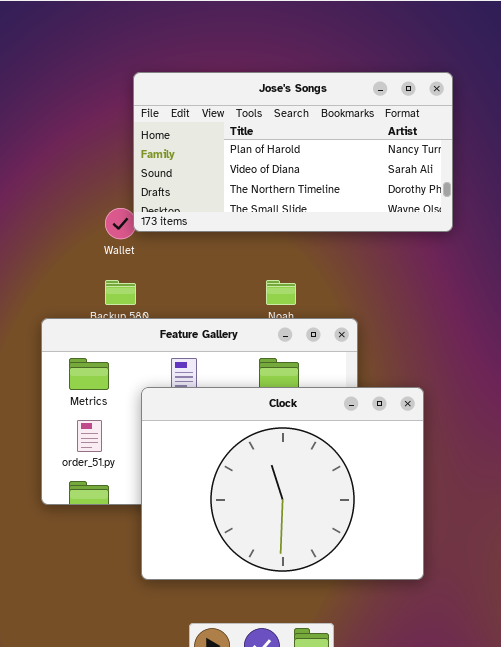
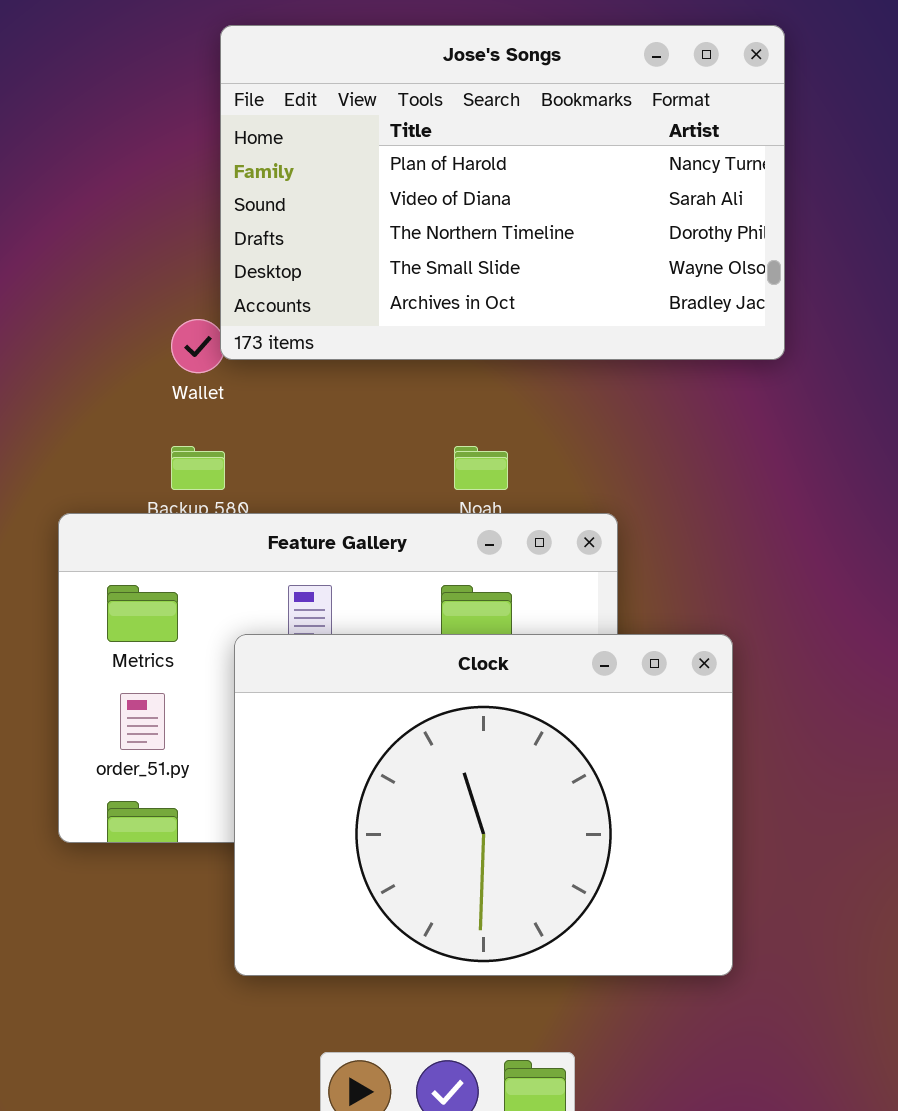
Jose's Songs: [133,72,453,232] -> [220,25,785,360], resized

